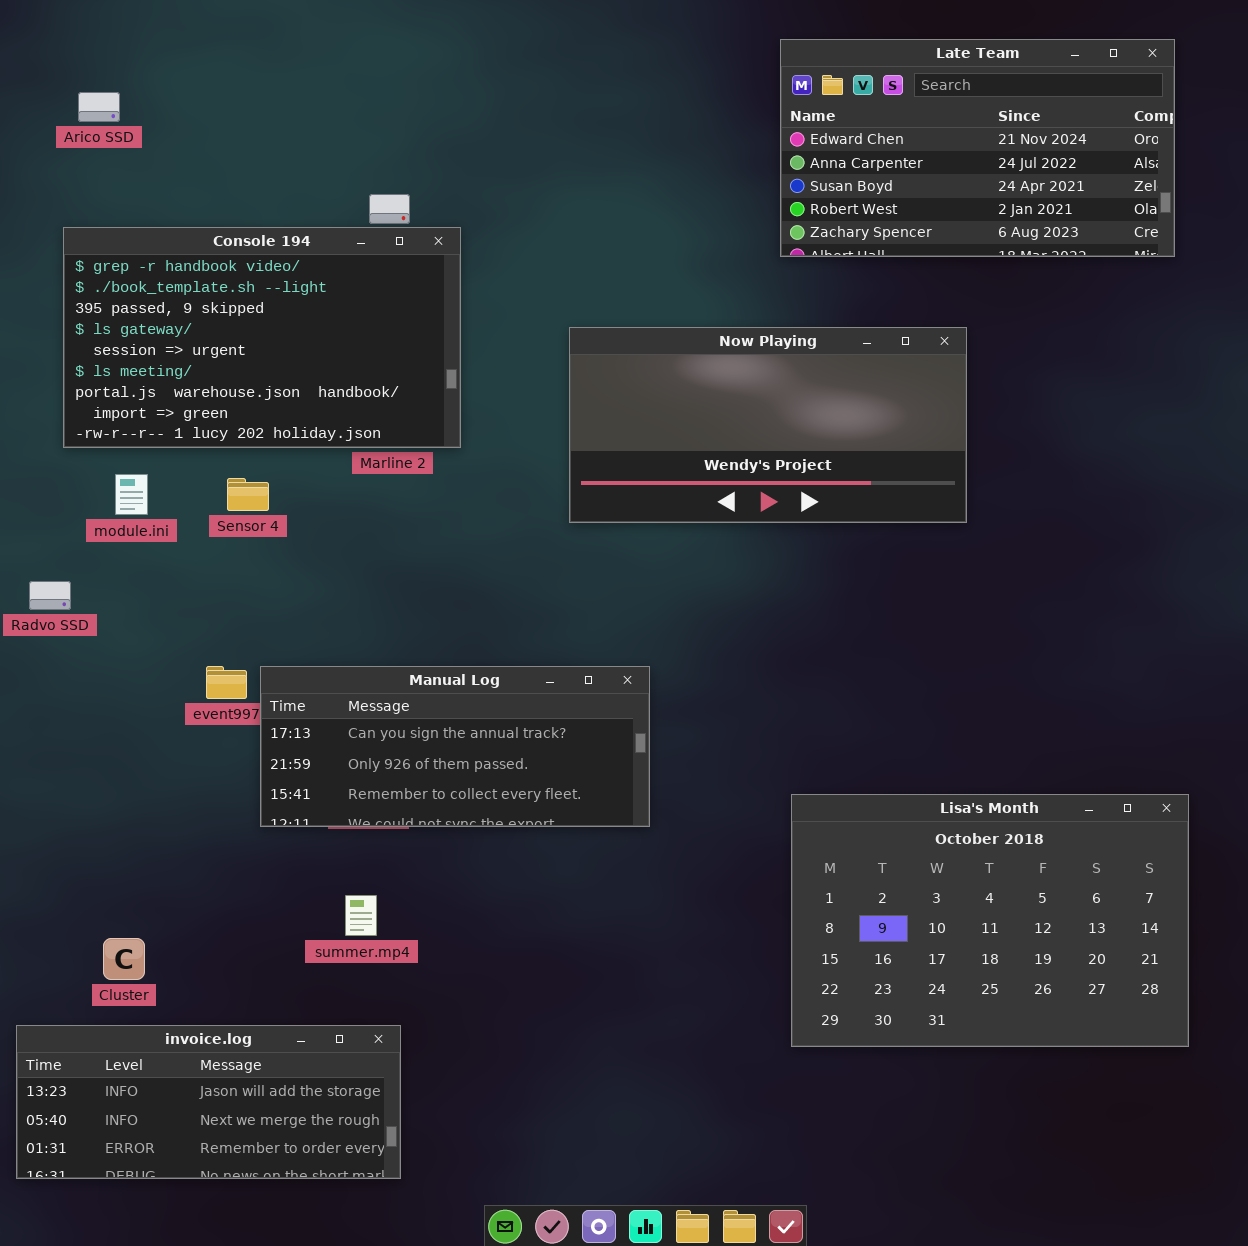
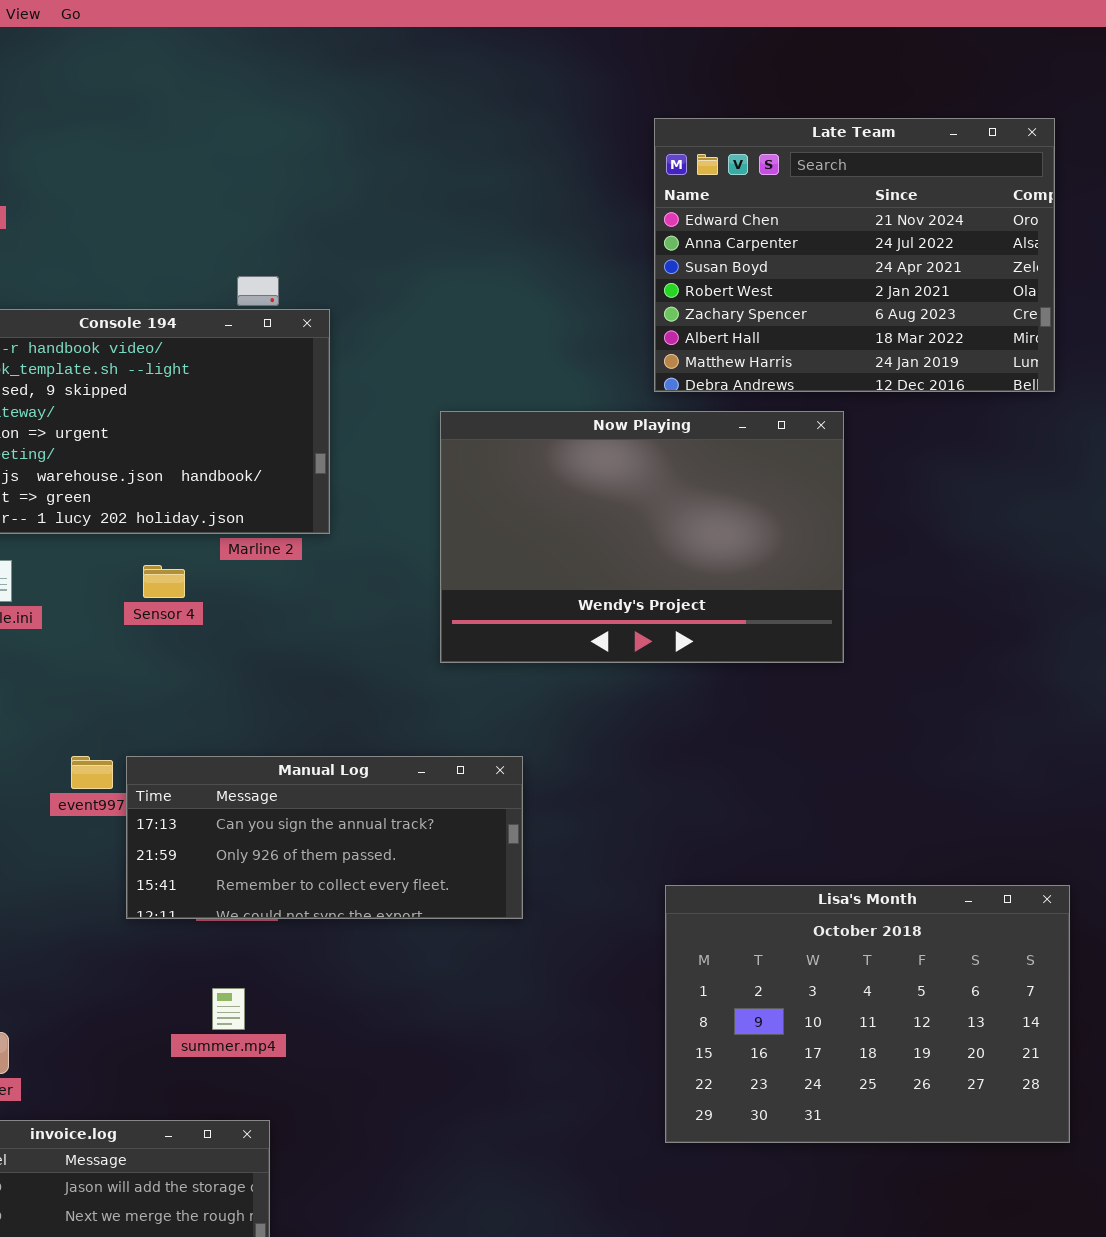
Late Team: [780,39,1175,257] -> [654,118,1055,392], resized
Now Playing: [569,327,967,523] -> [440,411,844,663], resized
Sensor 4: [227,478,269,511] -> [143,565,185,598], moved

